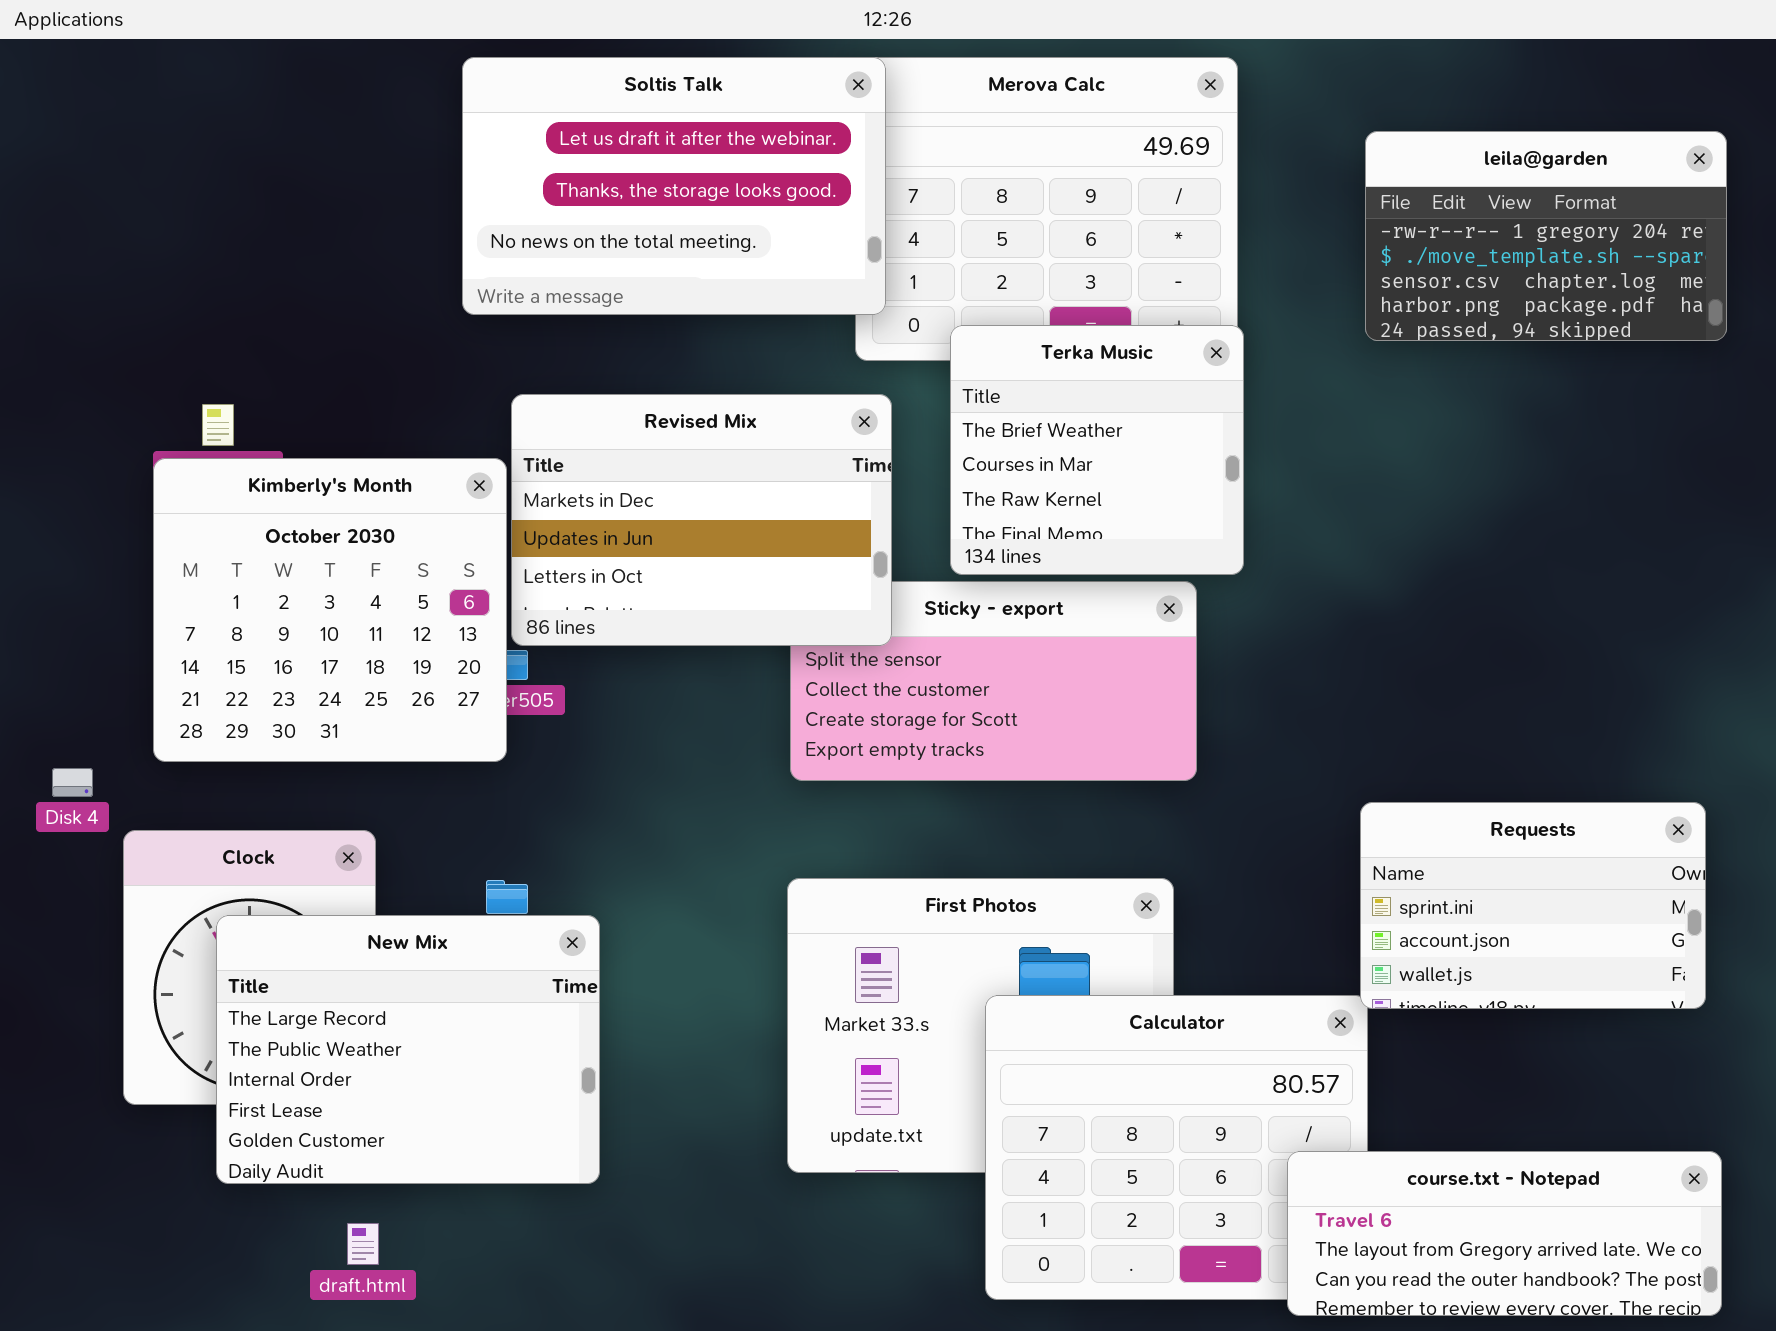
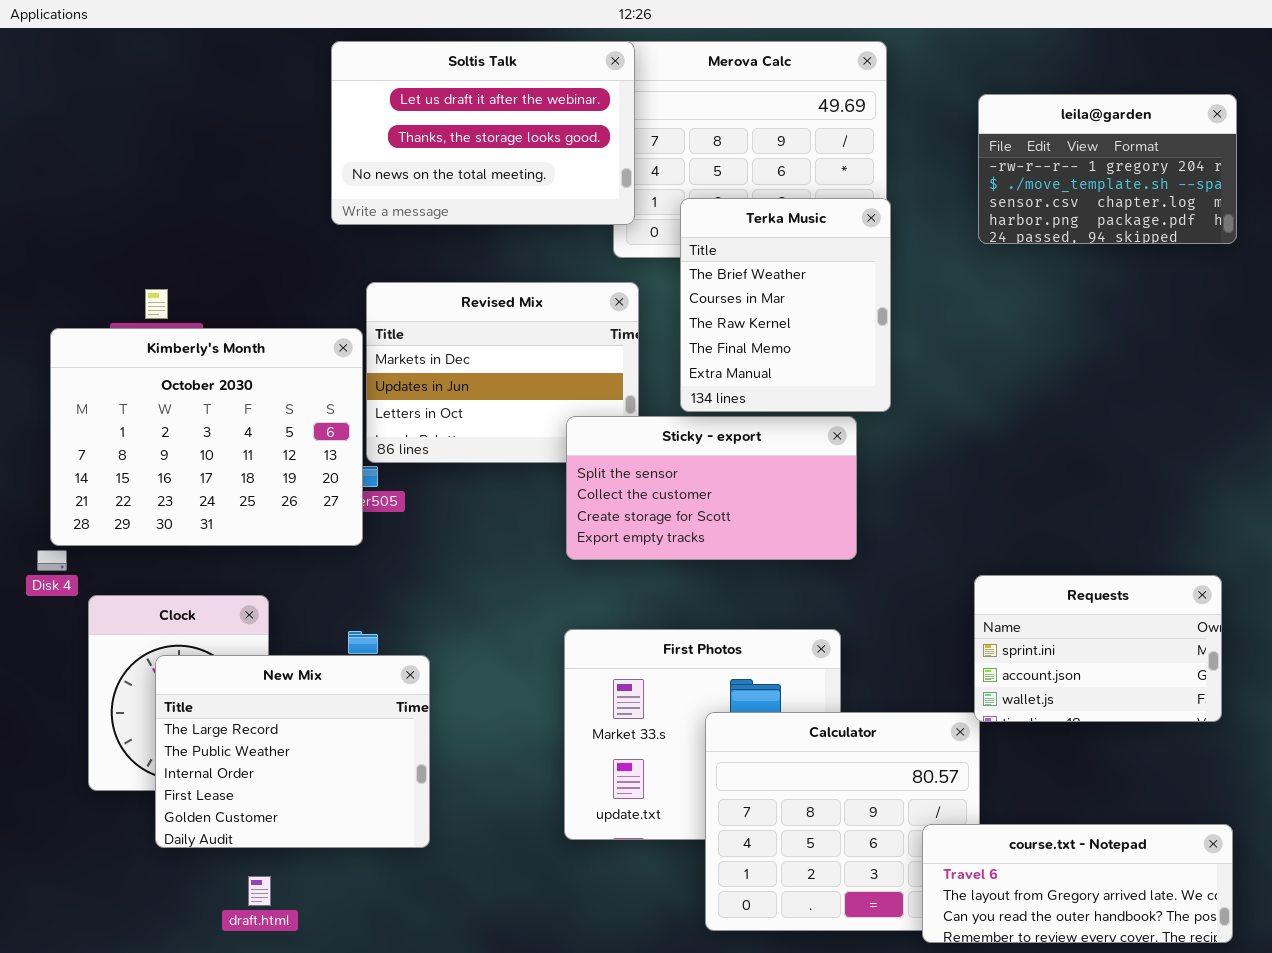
Terka Music: [950,325,1244,575] -> [680,198,891,412], resized
Kimberly's Month: [153,458,507,762] -> [50,328,363,546], resized
Sticky - export: [790,581,1197,781] -> [566,416,857,560], raised

